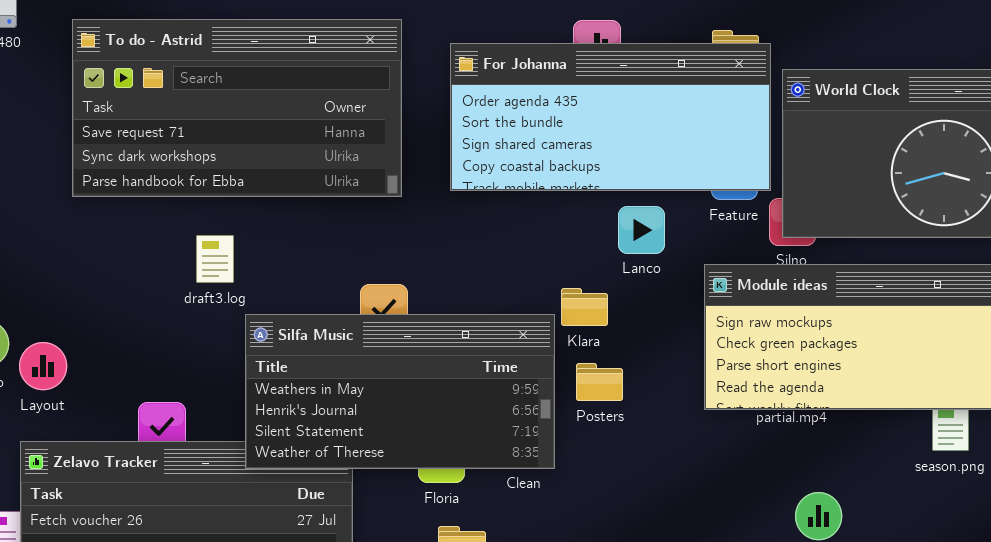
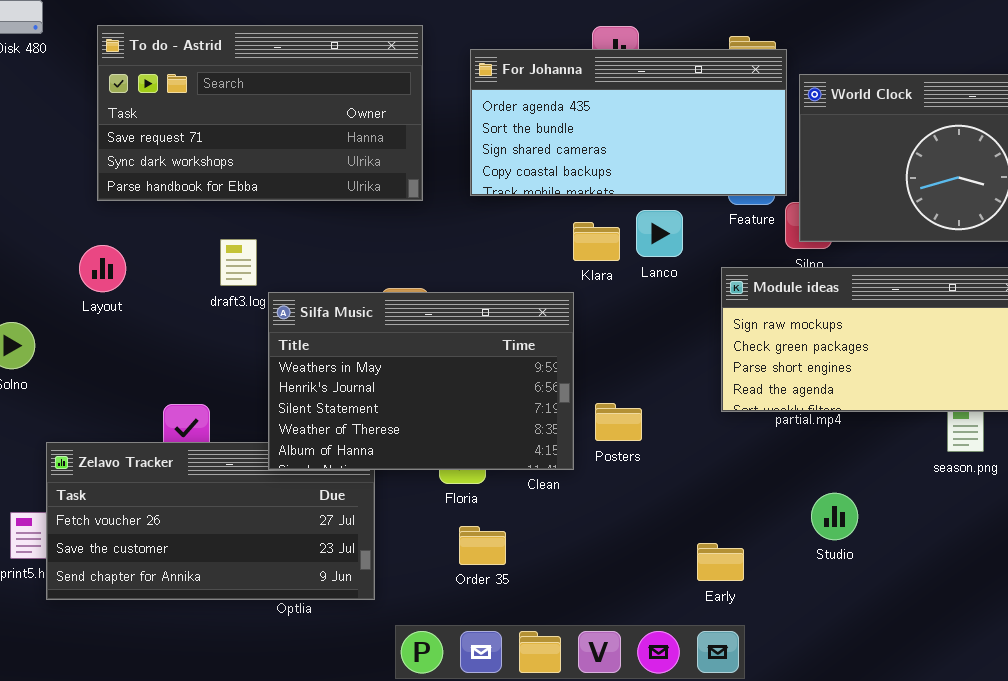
Klara: [561,288,608,326] -> [573,222,620,261], moved
Silfa Music: [245,314,555,469] -> [268,292,574,470], resized
Layout: [19,342,67,390] -> [79,245,126,292], moved
Posters: [576,363,623,401] -> [595,403,642,441], moved

